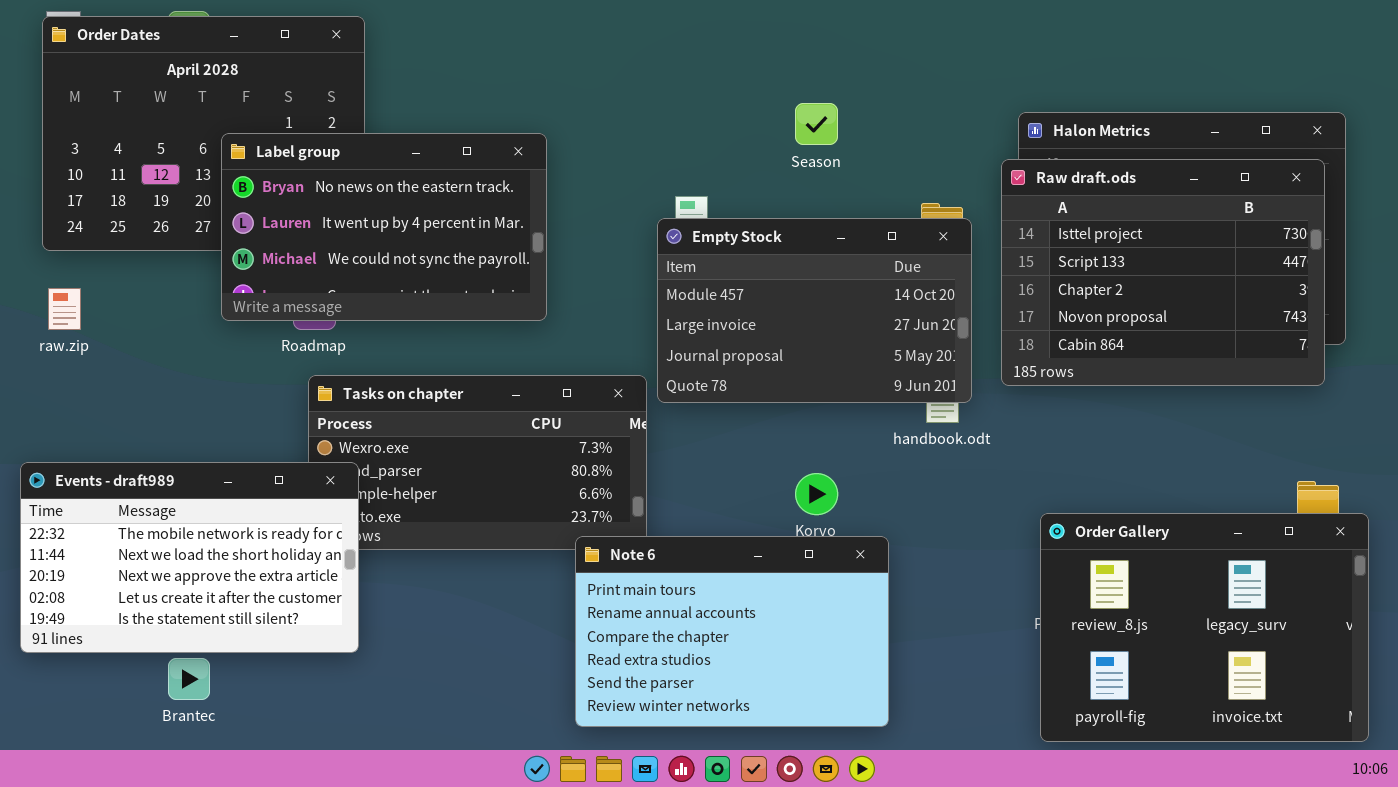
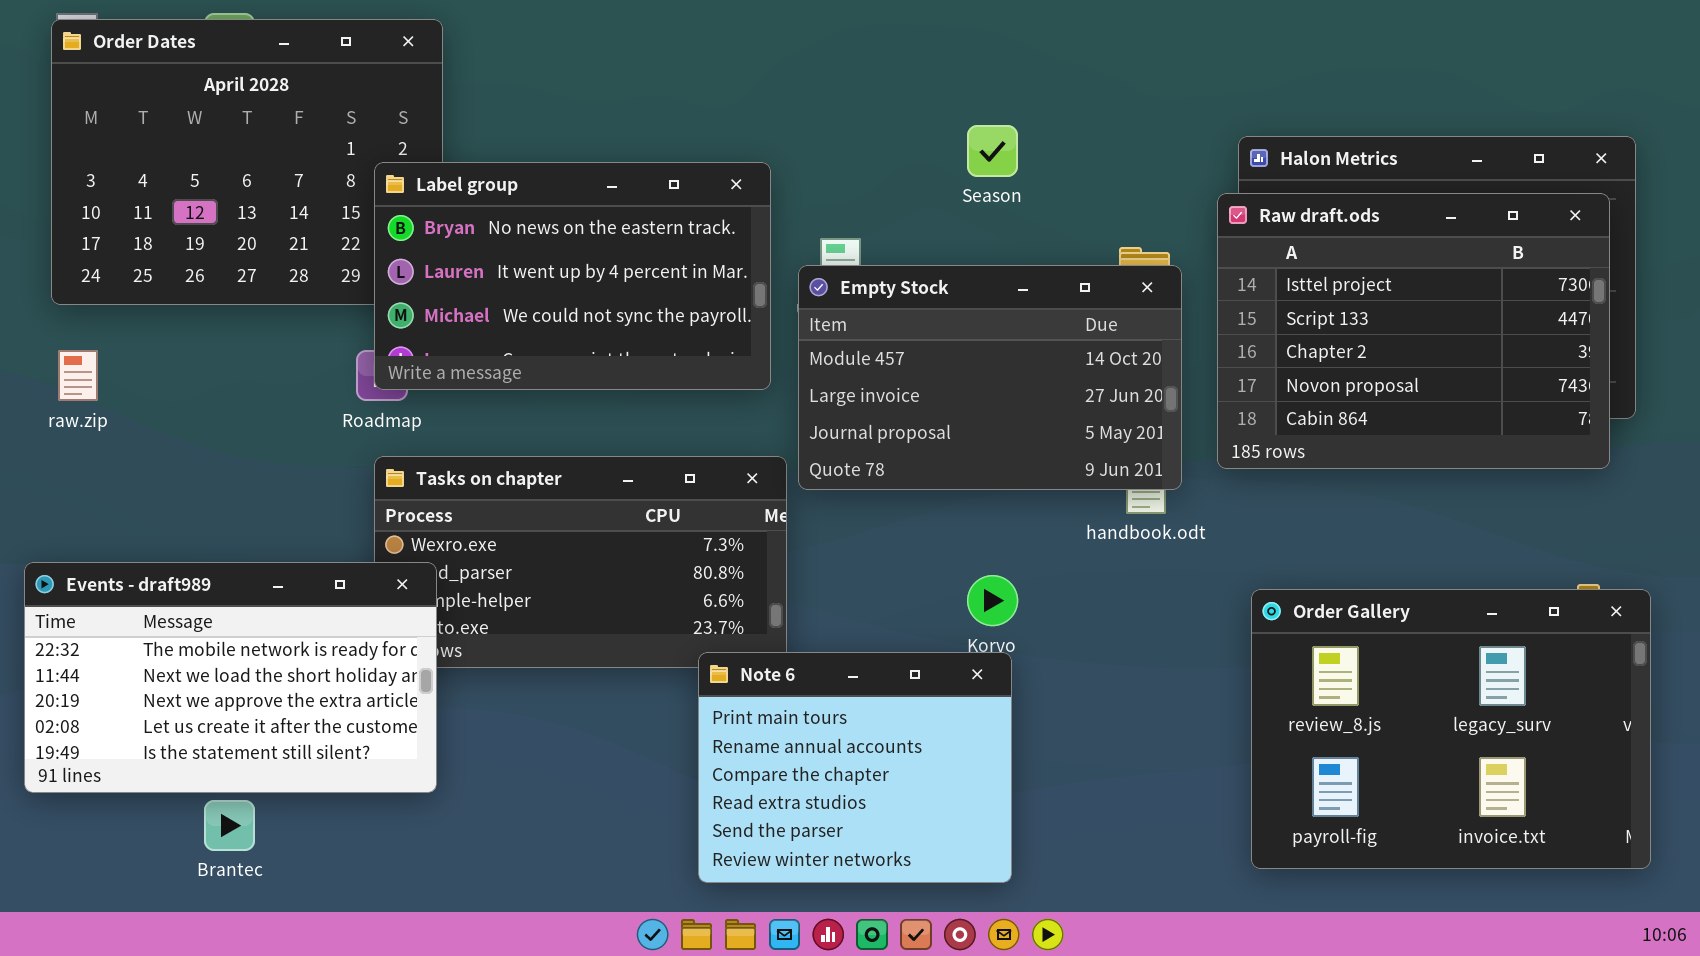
Label group: [221,133,547,321] -> [374,162,771,390], moved
Order Gallery: [1040,513,1369,742] -> [1251,589,1651,869], moved
Note 6: [575,536,889,727] -> [698,652,1012,883], resized

